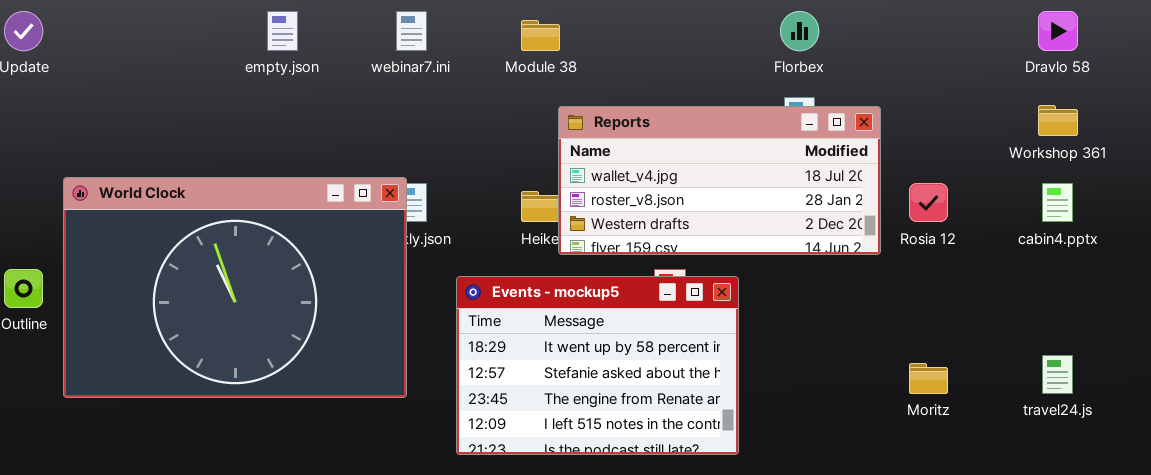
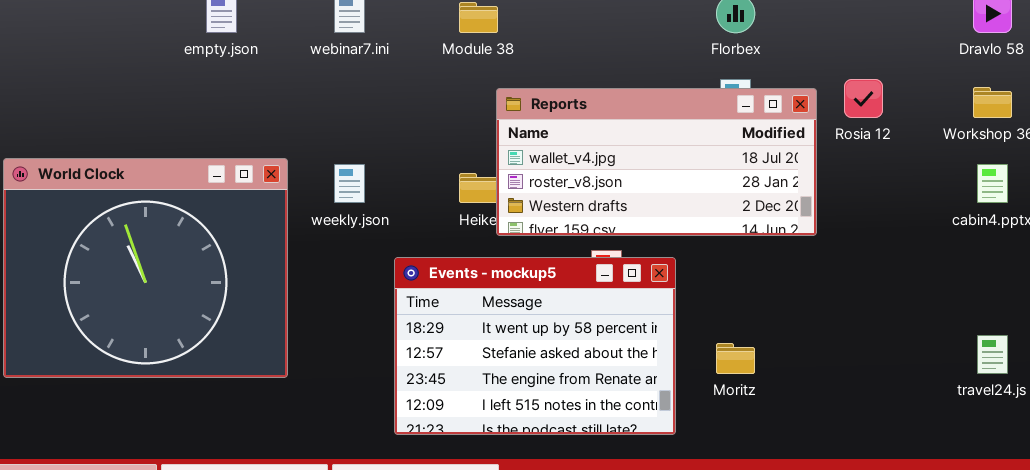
World Clock: [63,177,407,398] -> [3,158,288,378], resized
Rosia 12: [909,183,948,222] -> [844,79,883,118], moved
Moritz: [909,363,948,394] -> [716,343,755,374], moved

